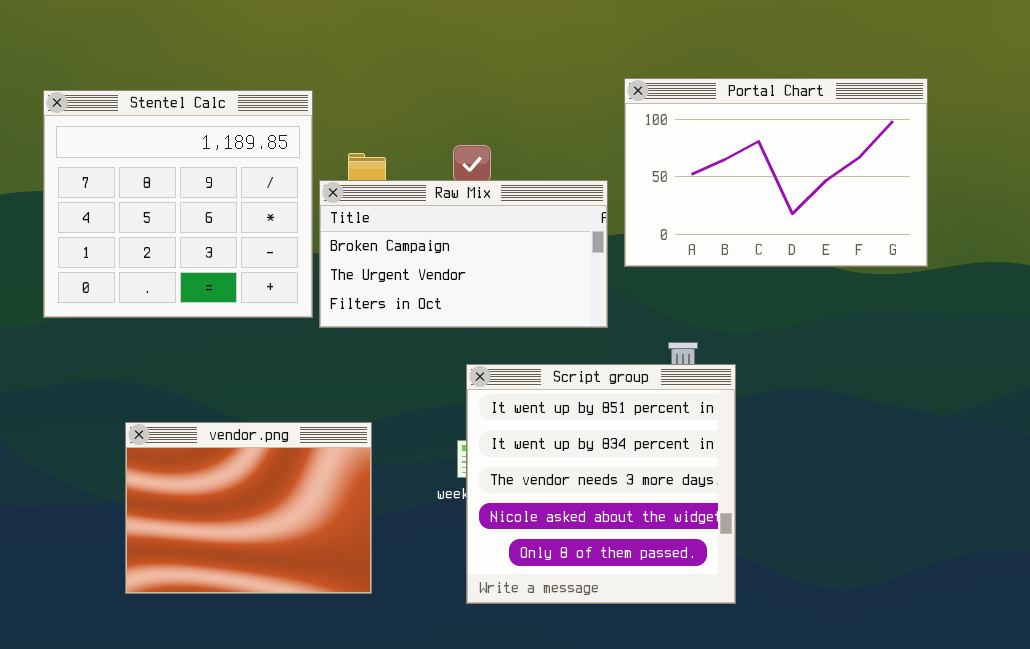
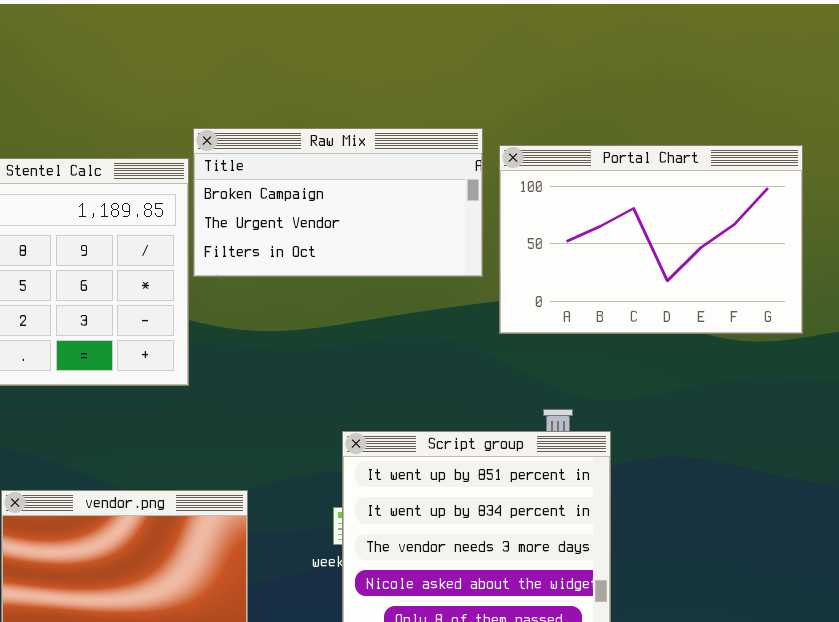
Raw Mix: [319,180,608,328] -> [193,128,483,277], moved

